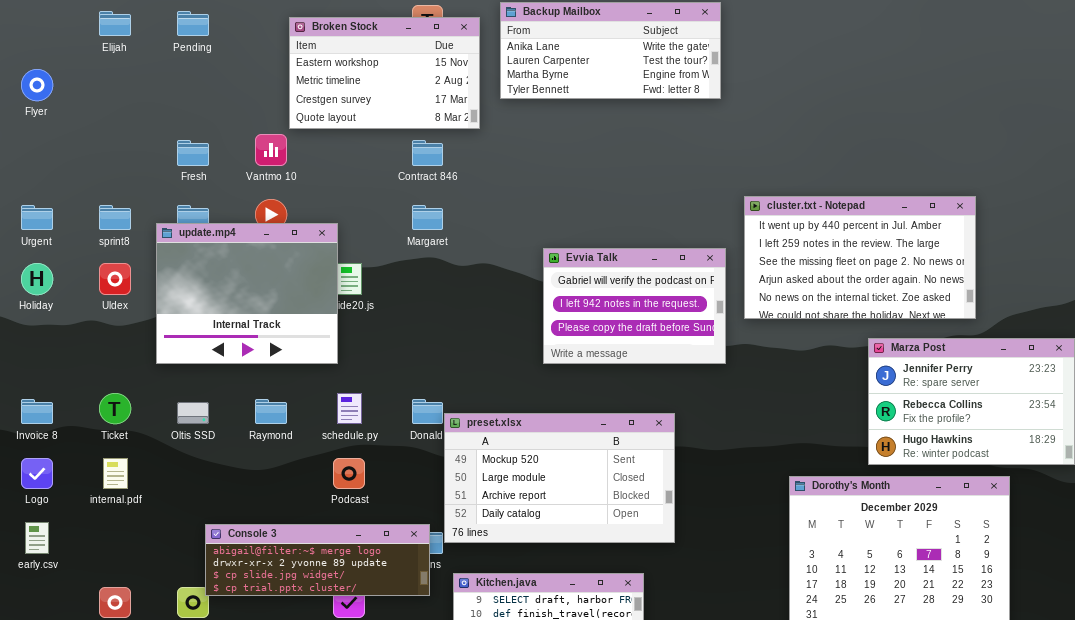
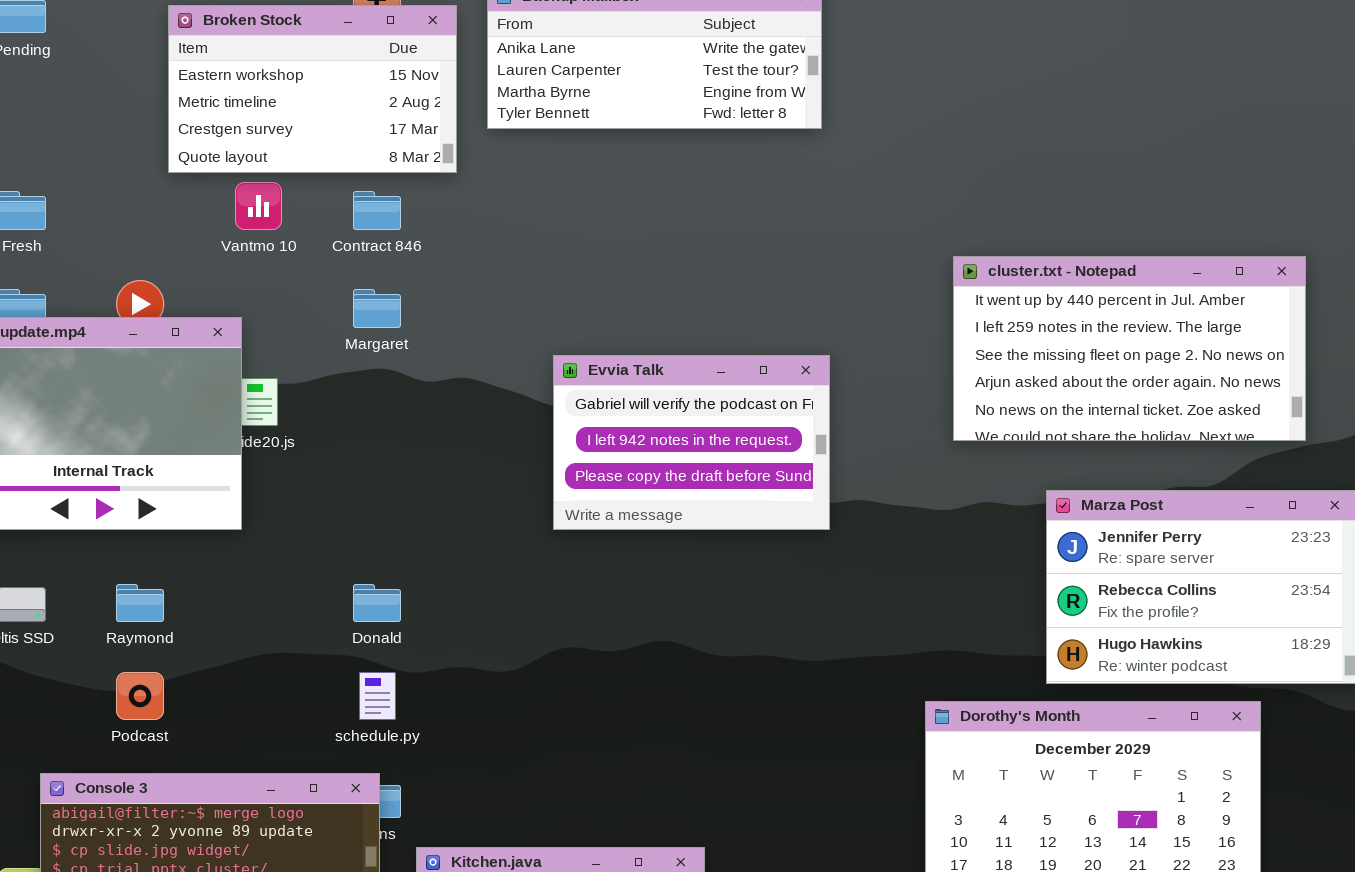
Vantmo 10: [255,134,287,166] -> [235,182,282,230], moved
cluster.txt - Notepad: [744,196,976,319] -> [953,256,1306,441], moved
schedule.py: [337,393,362,424] -> [359,672,396,720], moved
preset.xlsx: [444,413,675,543] -> none, closed
Podcast: [333,458,365,489] -> [116,672,164,720], moved

